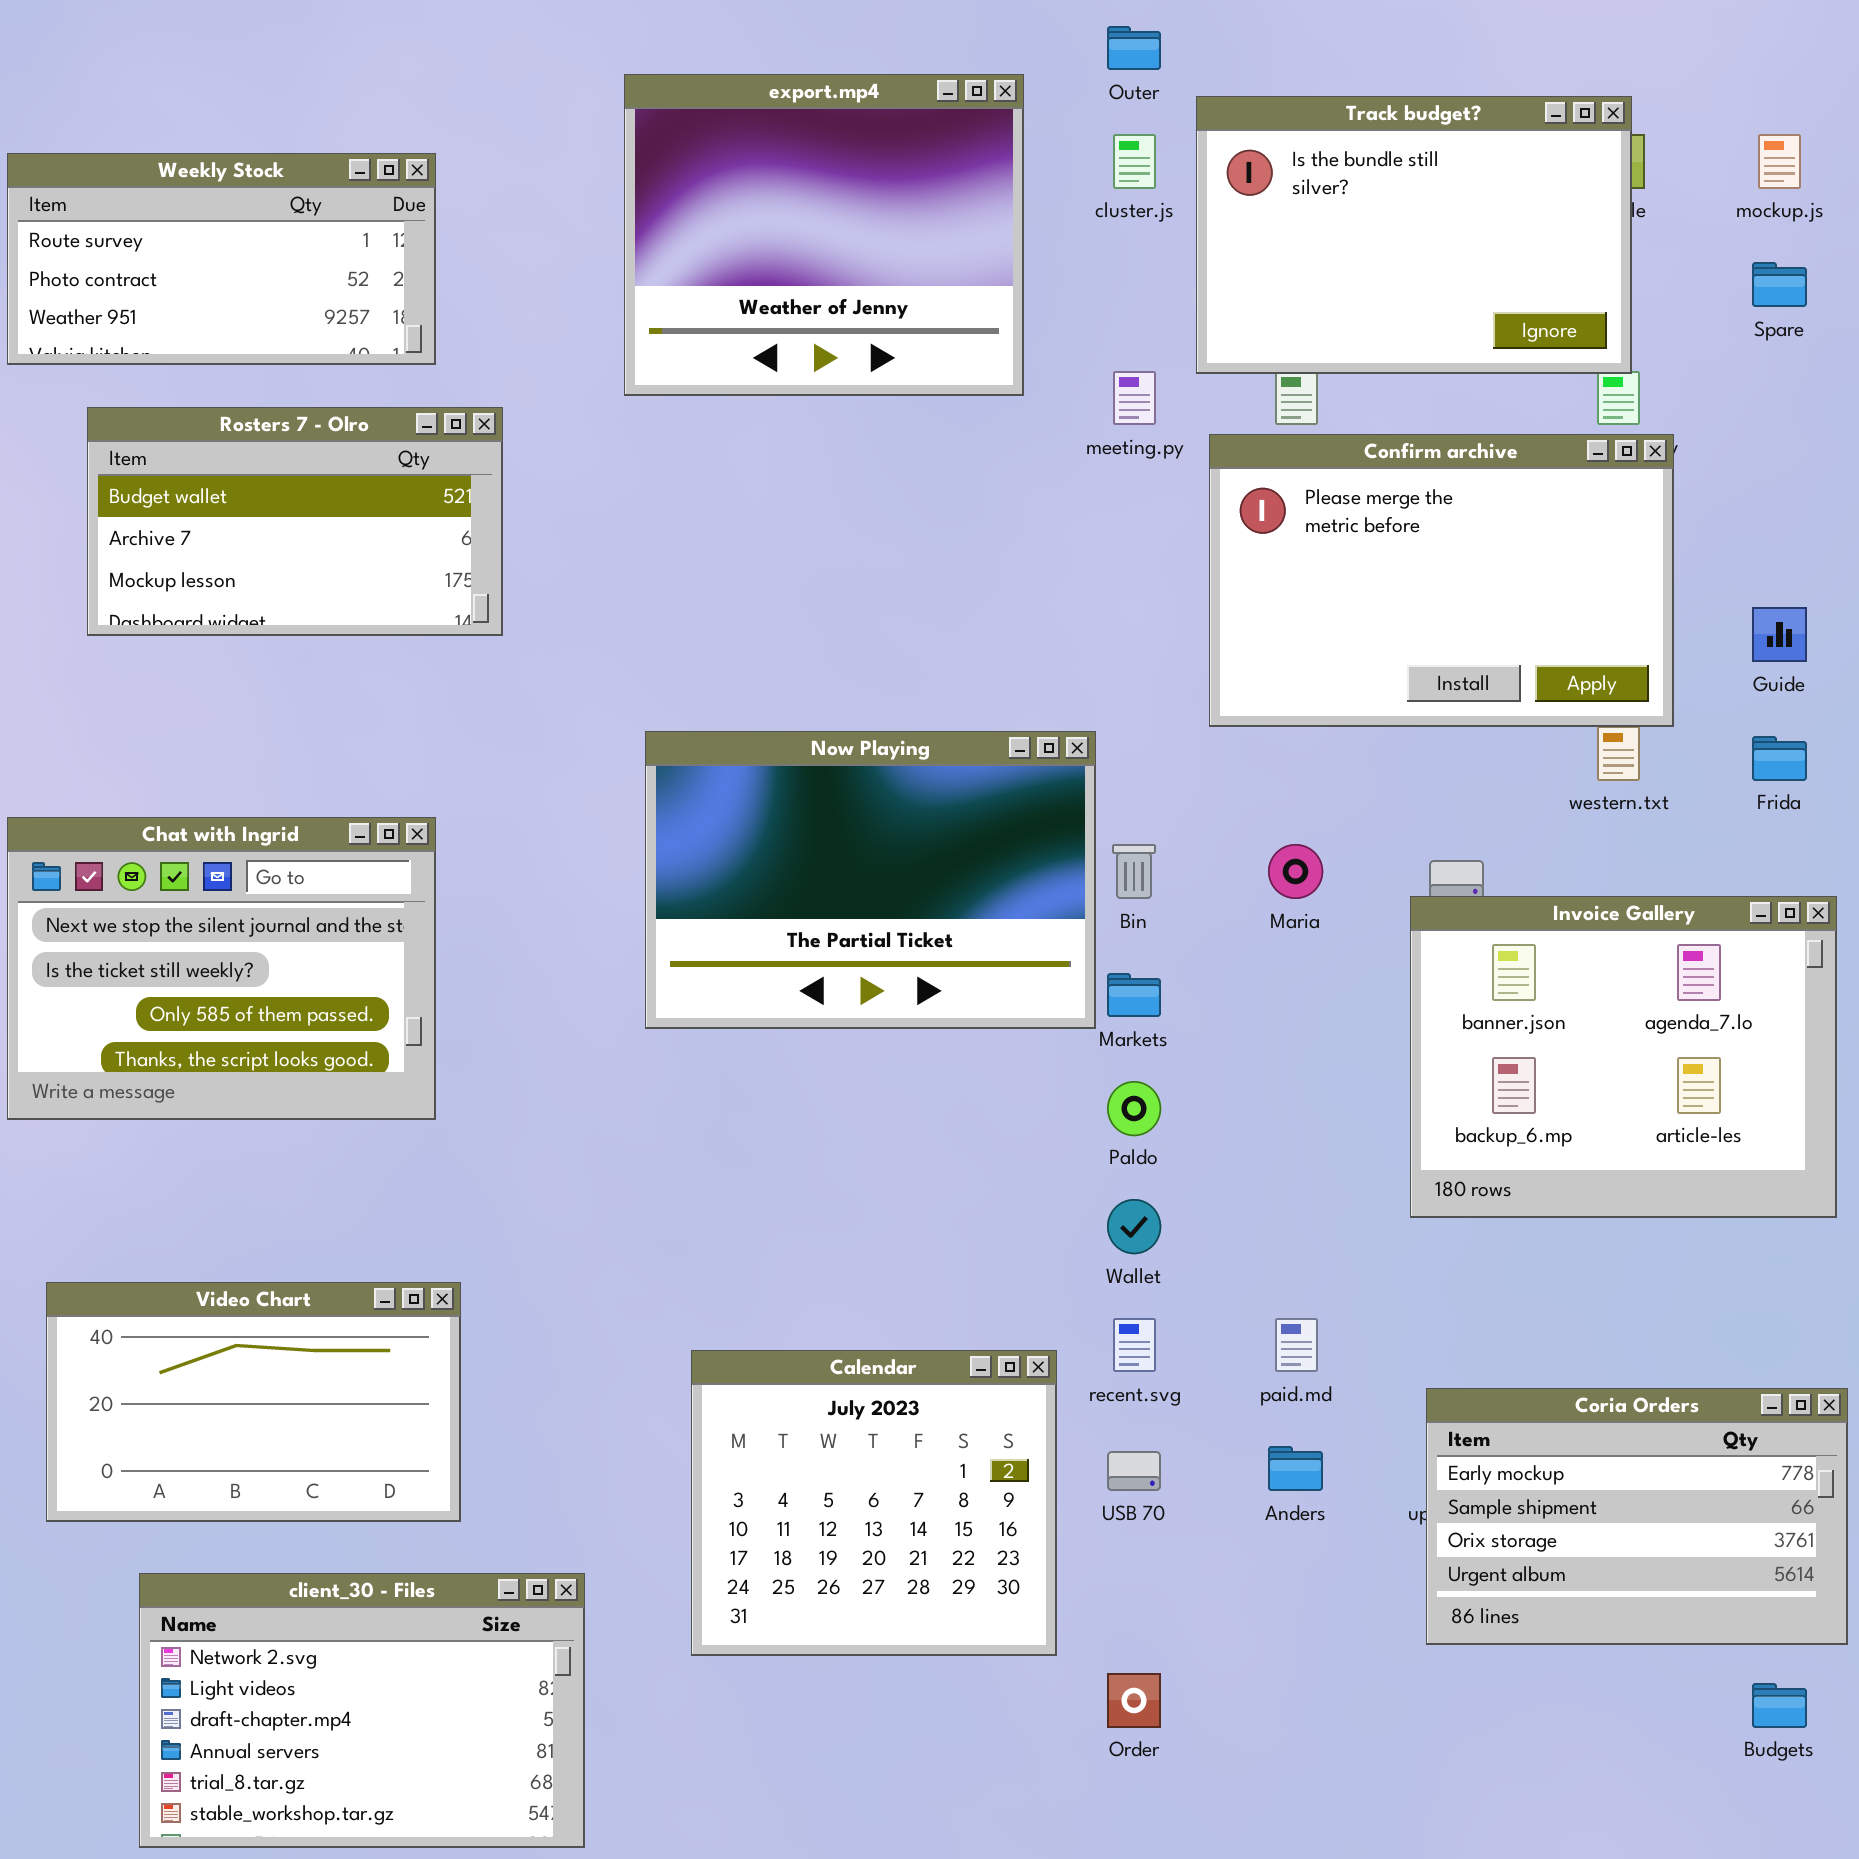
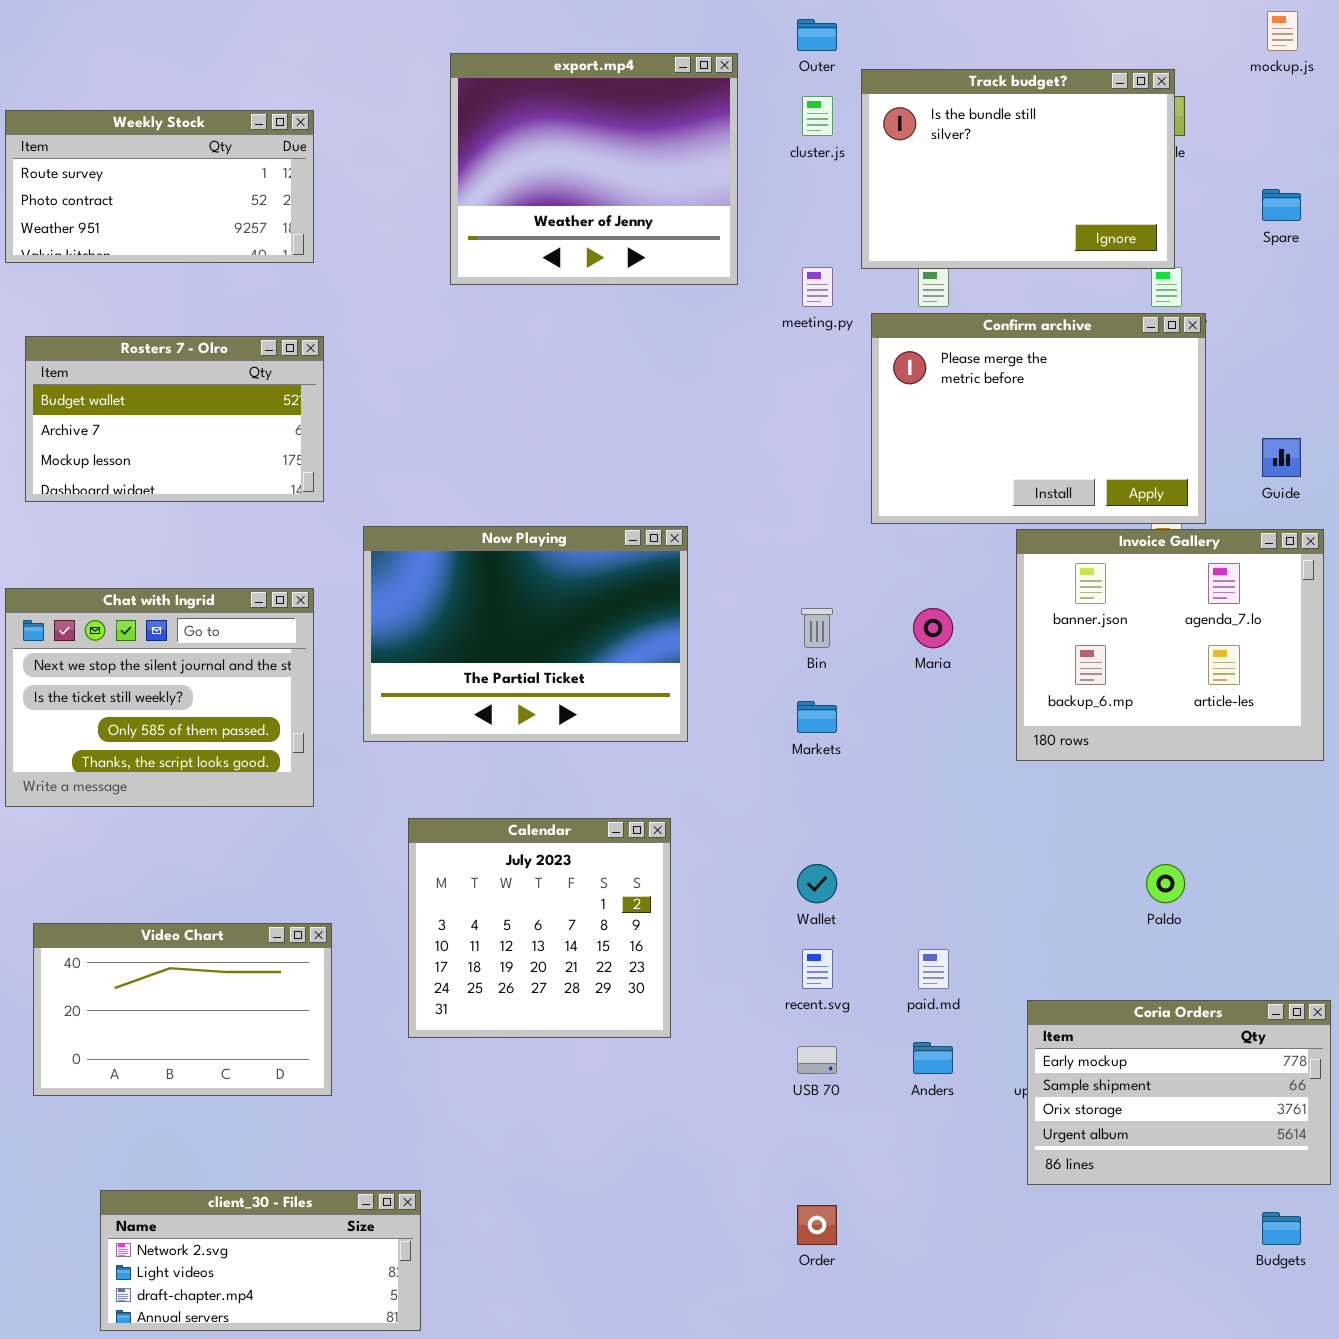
mockup.js: [1758,134,1801,189] -> [1267,11,1298,51], moved
Rosters 7 - Olro: [87,407,503,636] -> [25,336,324,502], moved
Now Playing: [645,731,1096,1029] -> [363,526,688,742], moved
Invoice Gallery: [1410,896,1837,1218] -> [1016,529,1324,761], moved
Paldo: [1107,1081,1161,1136] -> [1146,864,1185,903], moved
Calendar: [691,1350,1057,1656] -> [408,818,671,1038], moved
client_30 - Files: [139,1573,585,1848] -> [100,1190,421,1331], resized

